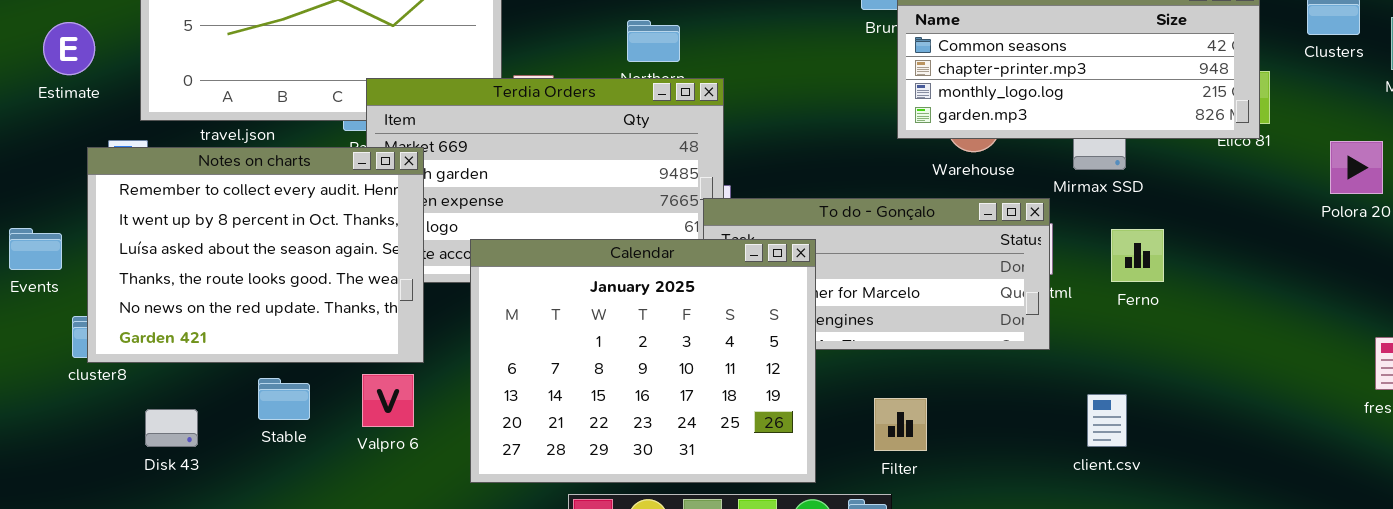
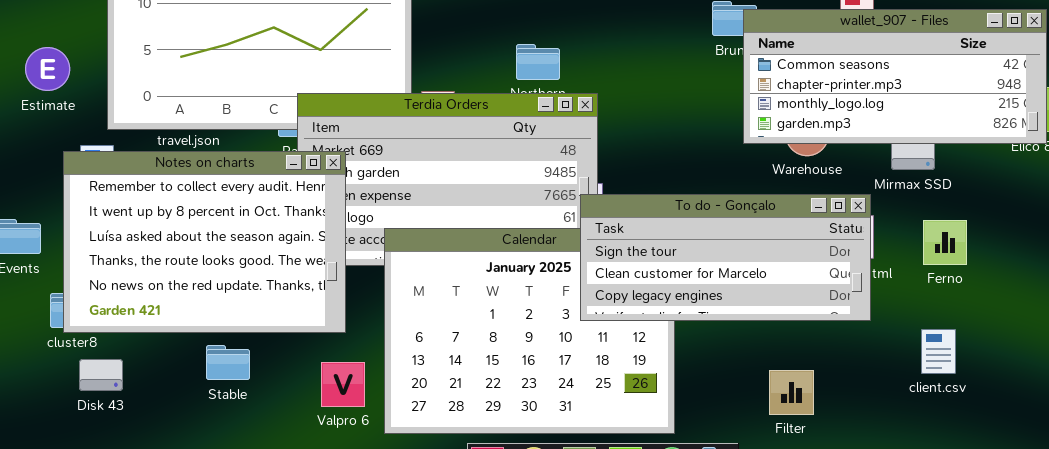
To do - Gonçalo: [703,198,1050,350] -> [580,194,871,321], raised
Valpro 6: [362,374,414,427] -> [321,362,365,407], moved
client.csv: [1087,394,1127,447] -> [921,329,956,374], moved
Filter: [874,398,927,451] -> [769,370,814,415], moved
Disk 43: [145,409,198,447] -> [79,359,123,391], moved

